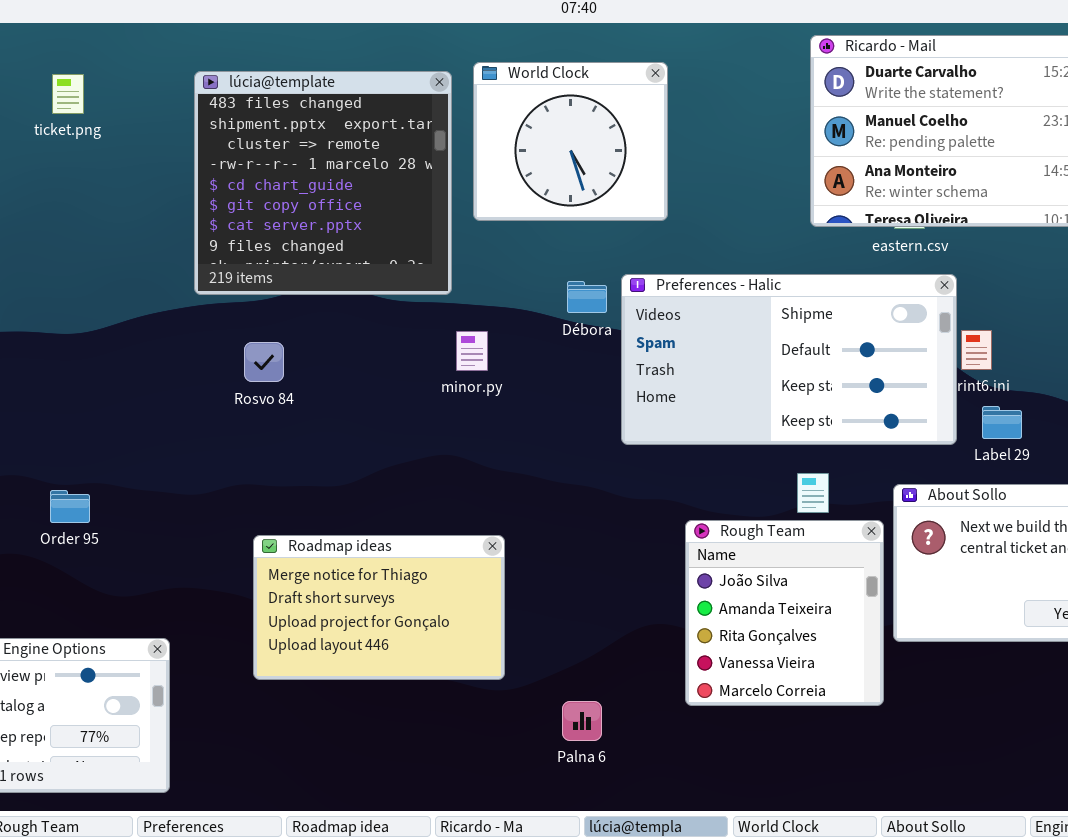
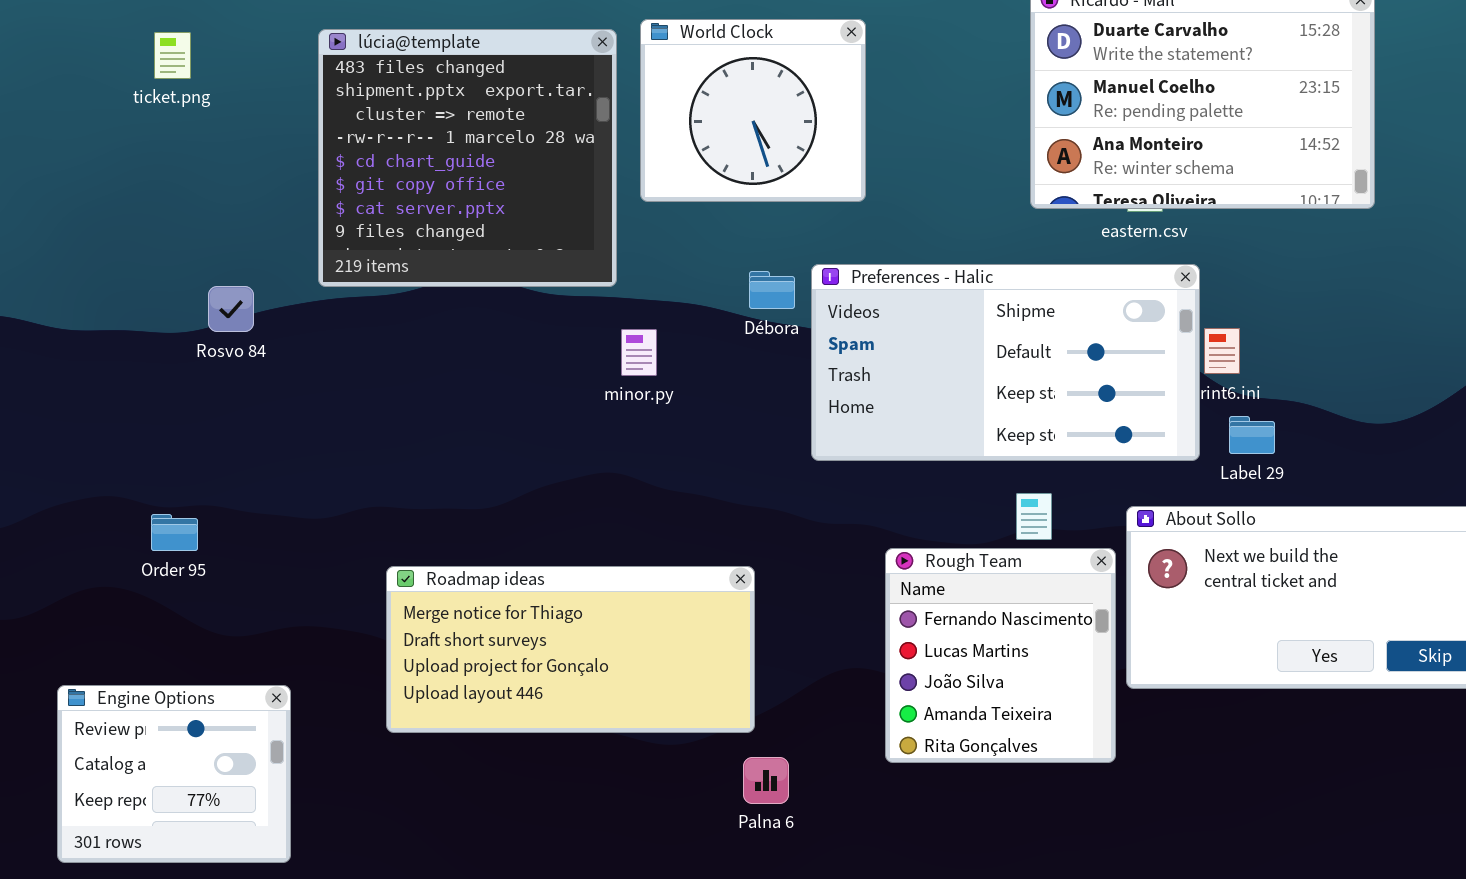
Rosvo 84: [244,342,284,382] -> [208,286,254,332], moved
Rough Team: [685,520,884,706] -> [885,548,1116,763], scrolled up 2 rows
Roadmap ideas: [253,535,505,680] -> [386,566,755,733], resized

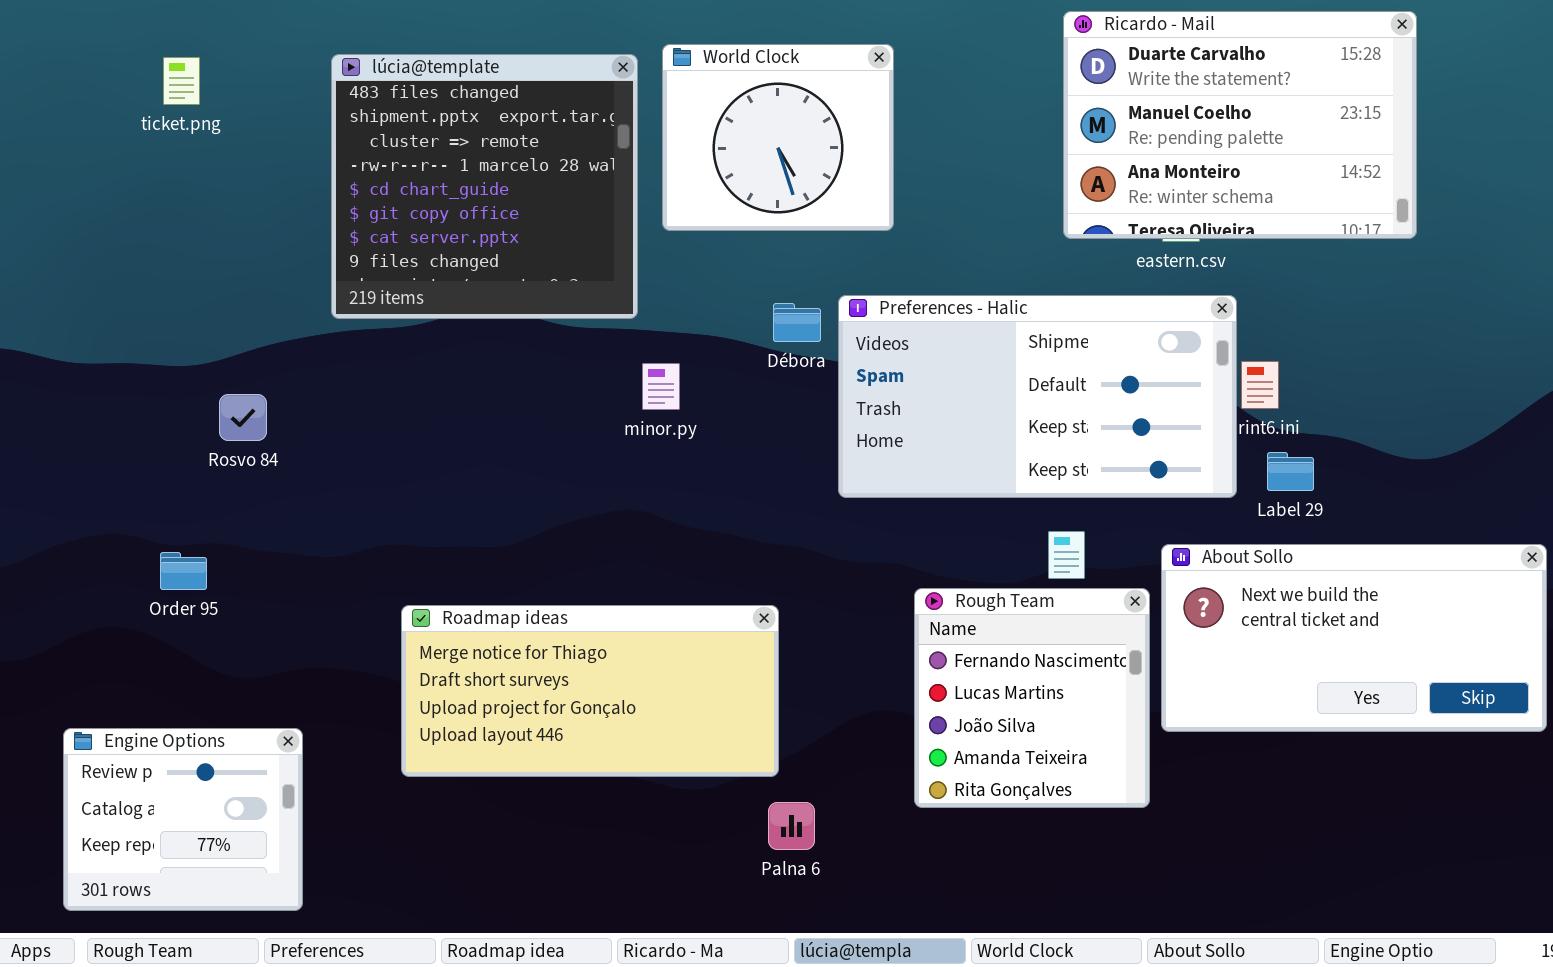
Rosvo 84: [208,286,254,332] -> [219,394,267,441], moved

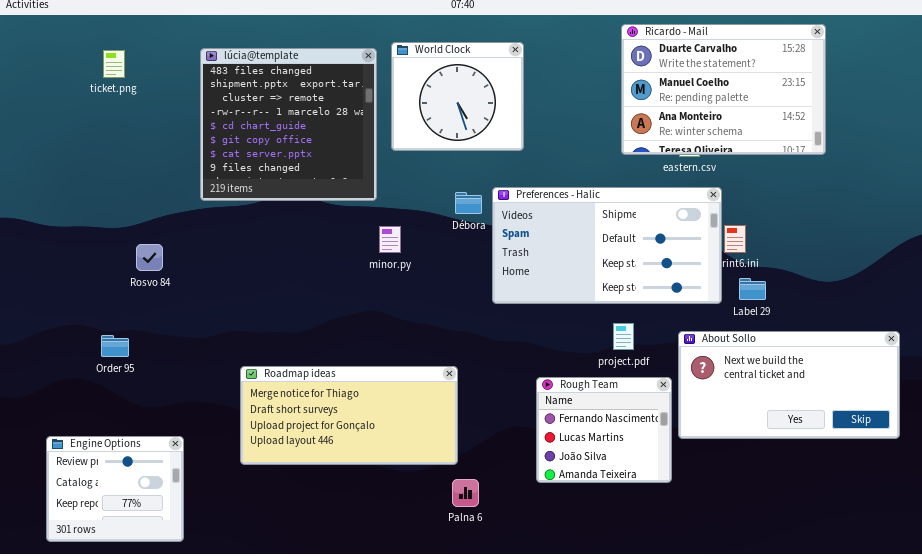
Rough Team: [914,588,1150,808] -> [536,377,672,483], resized

